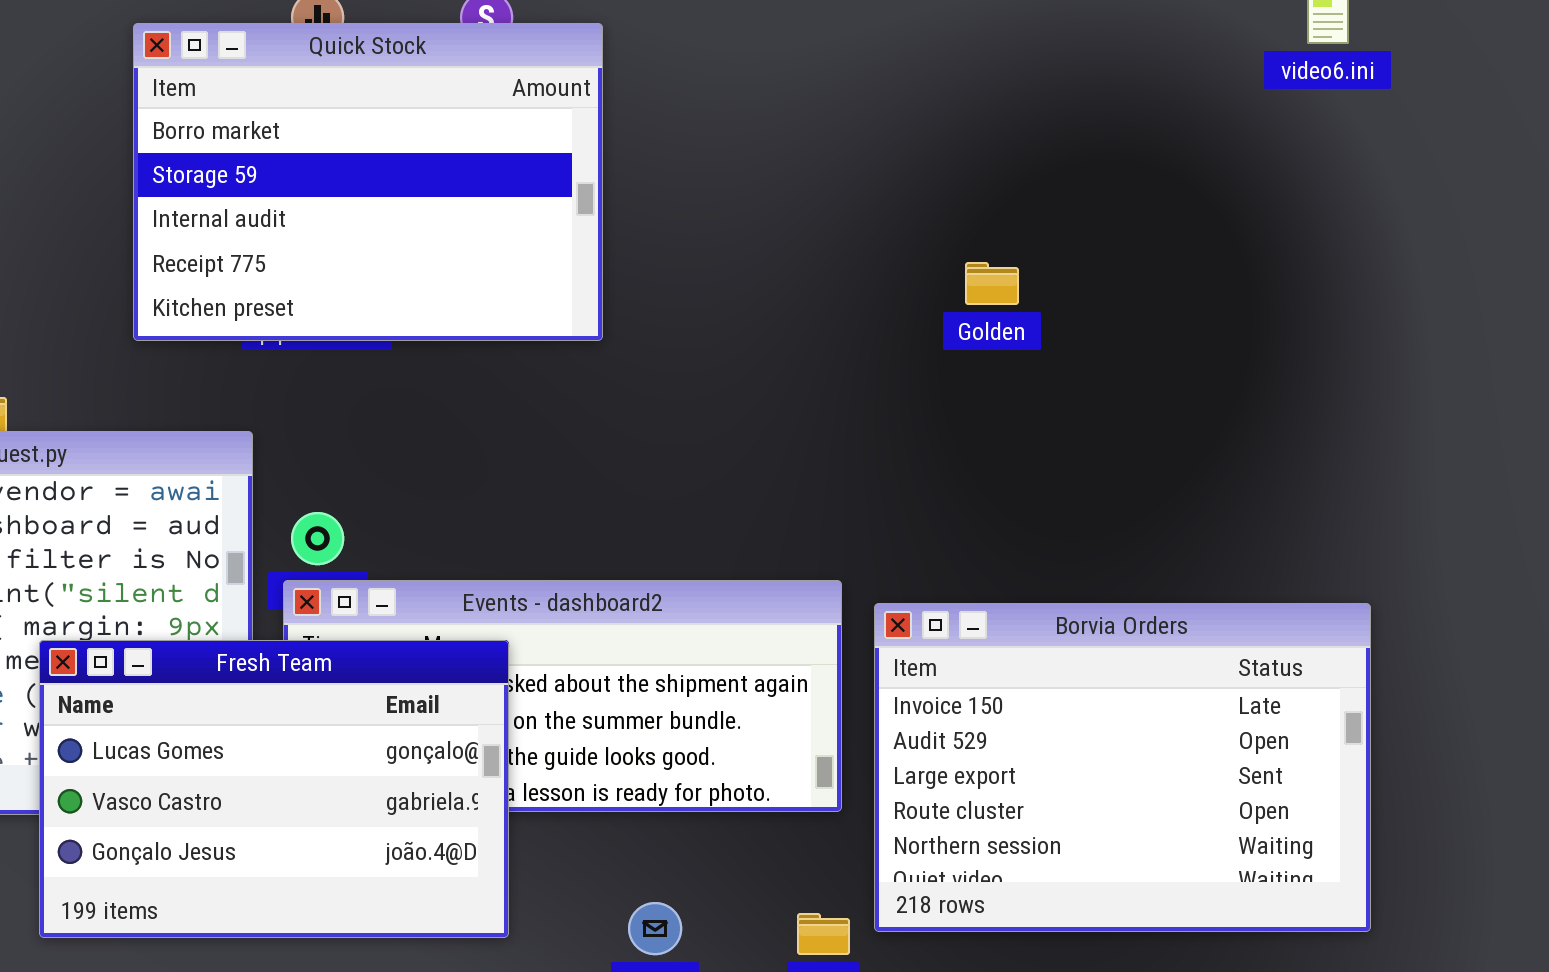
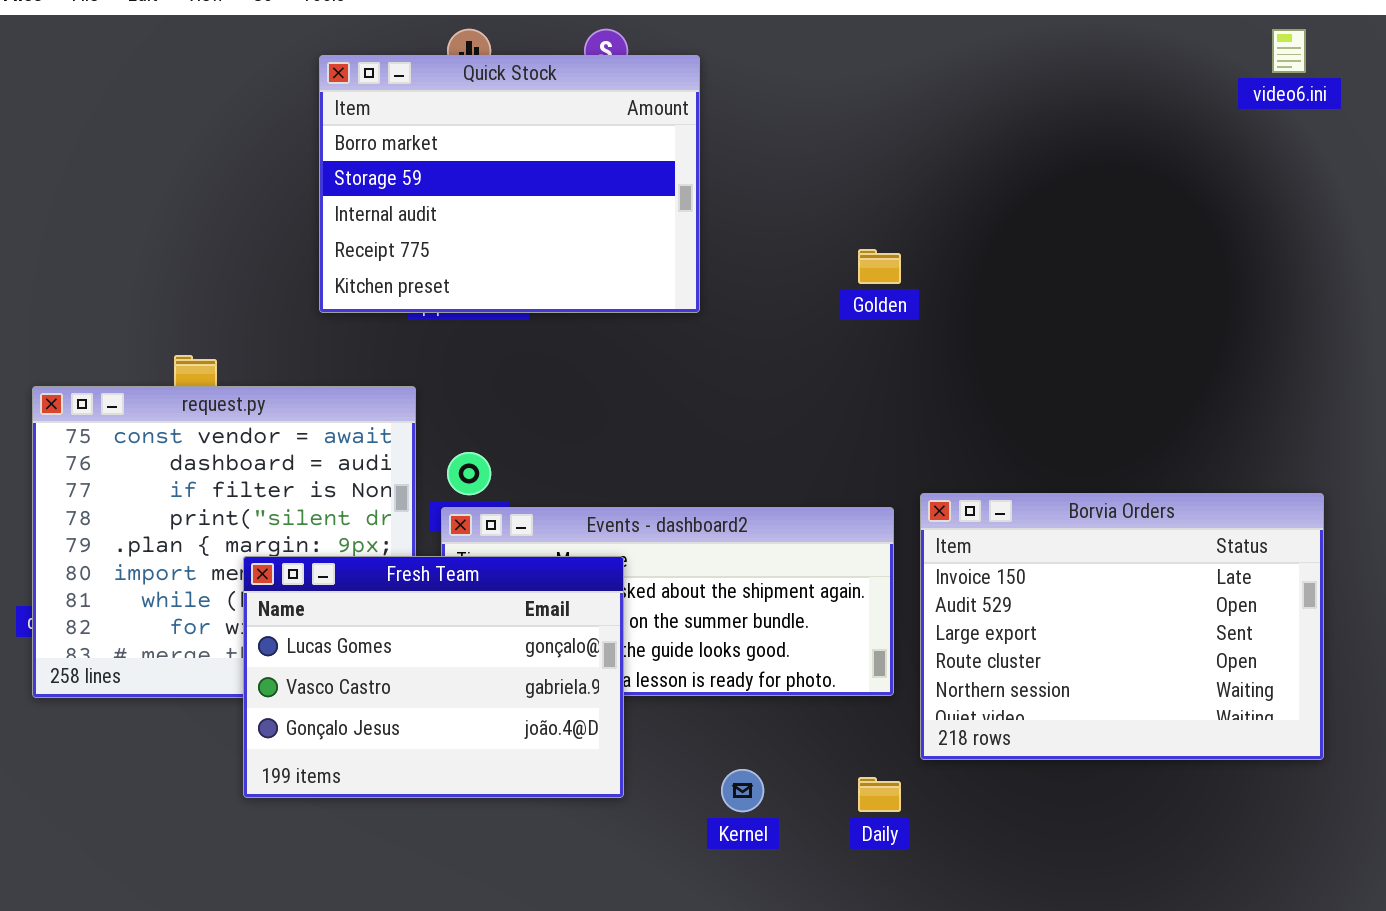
Golden: [965,262,1019,305] -> [858,249,901,284], moved
Borvia Orders: [874,603,1371,932] -> [920,493,1324,760], moved

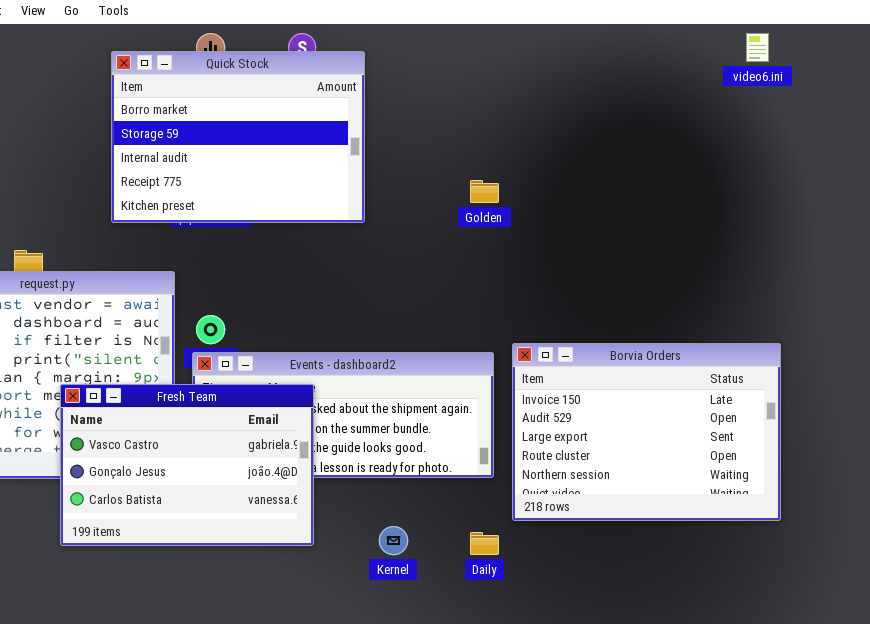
Fresh Team: [243,556,624,798] -> [60,384,314,546], scrolled down 1 row

